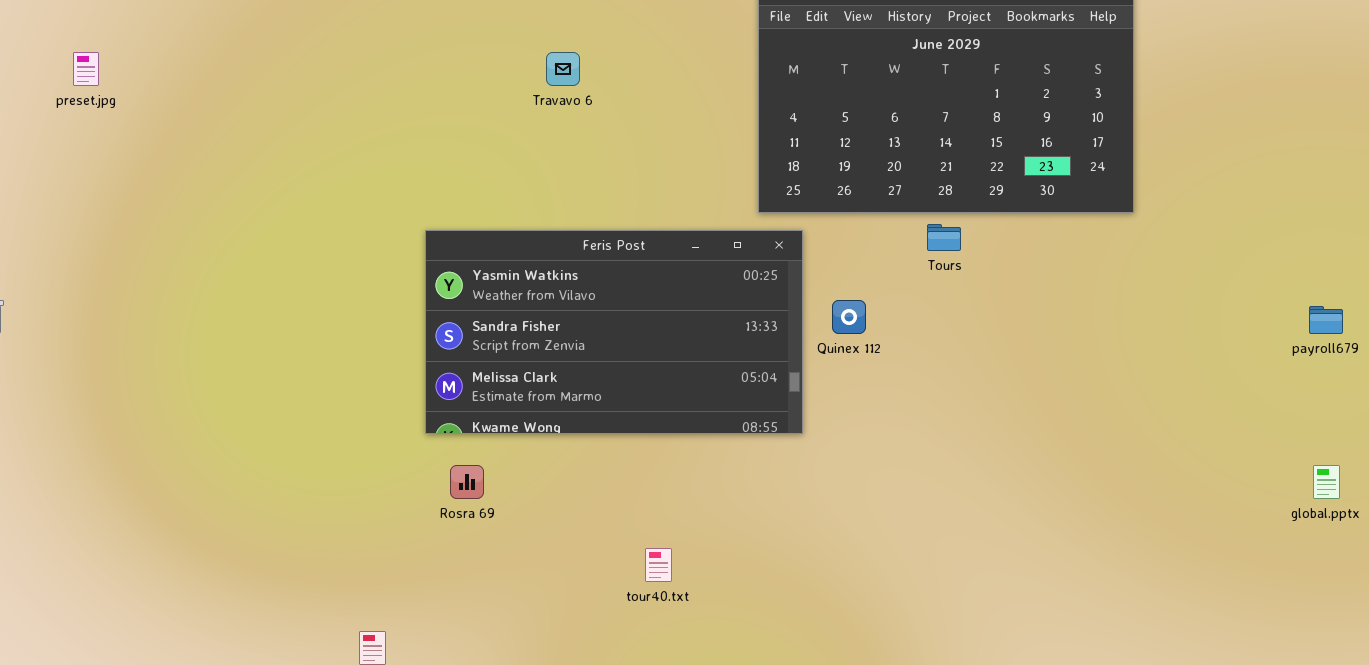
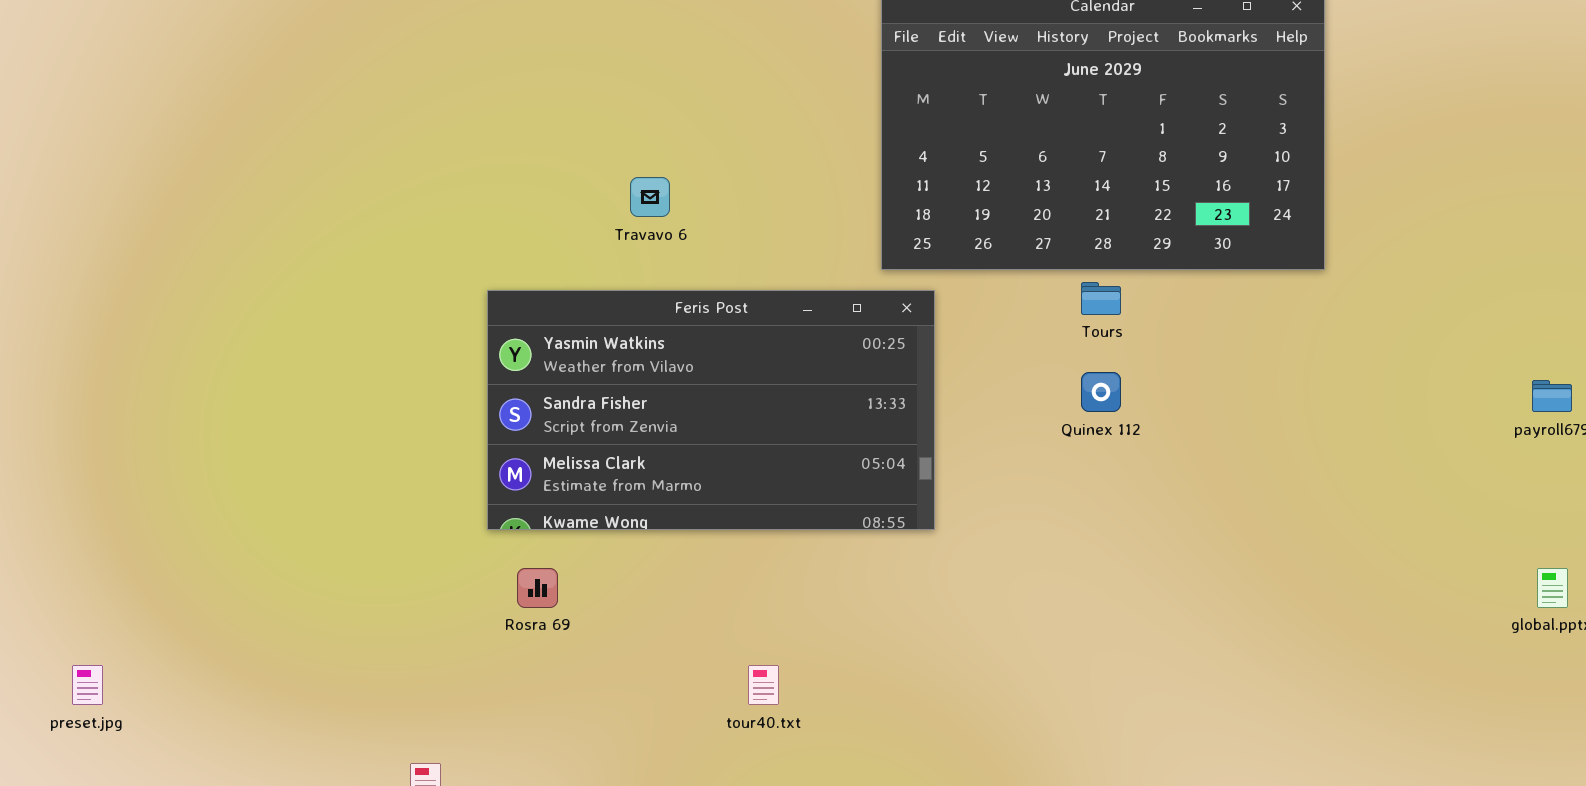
preset.jpg: [73,52,99,86] -> [72,665,103,705], moved
Travavo 6: [546,52,580,86] -> [630,177,670,217], moved
Quinex 112: [832,300,866,334] -> [1081,372,1121,412], moved

